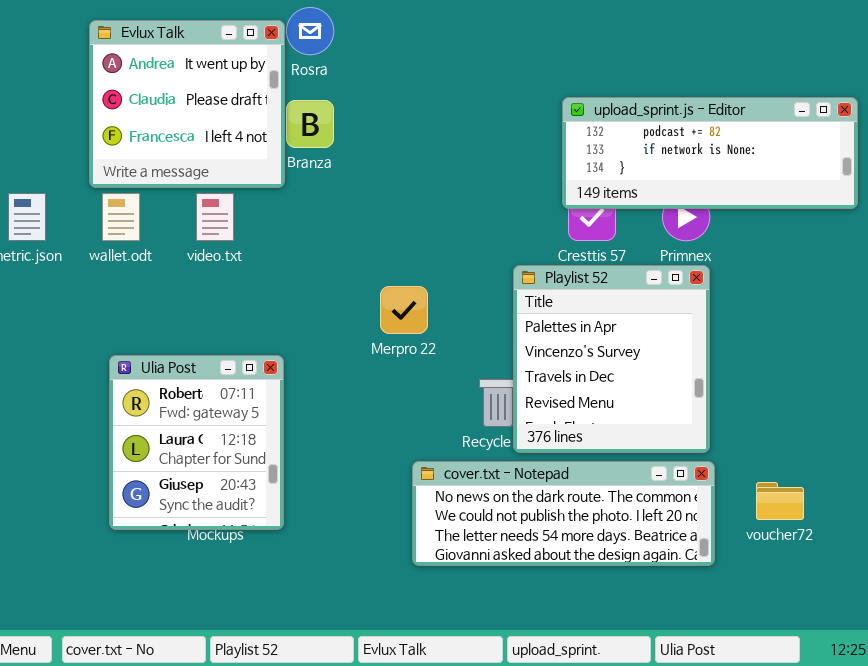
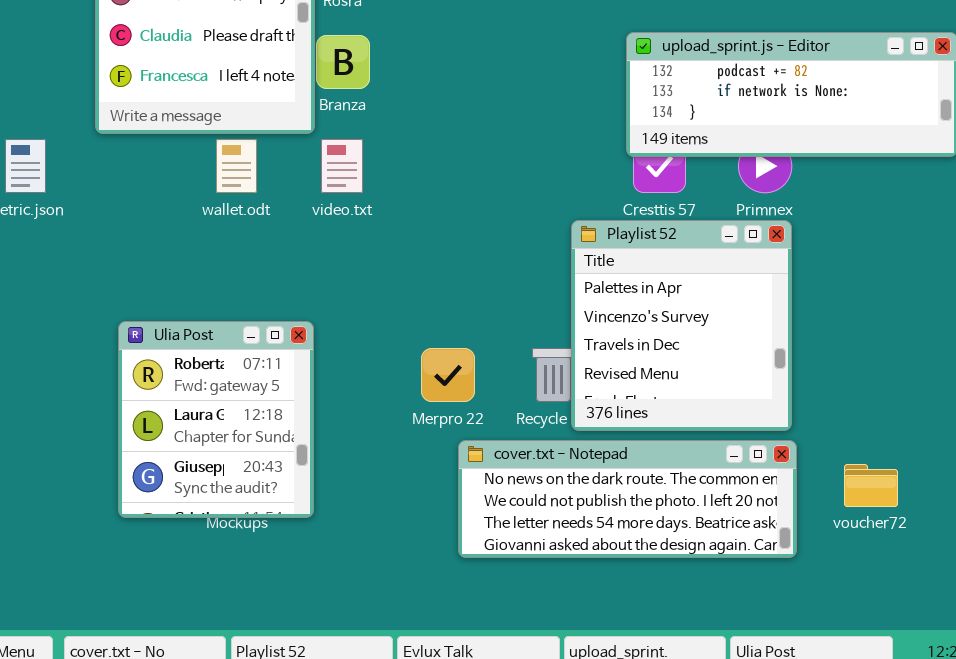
wallet.odt: [102,193,140,241] -> [216,139,257,193], moved
video.txt: [196,193,234,241] -> [321,139,363,193], moved
Merpro 22: [380,286,428,334] -> [421,348,475,402], moved

